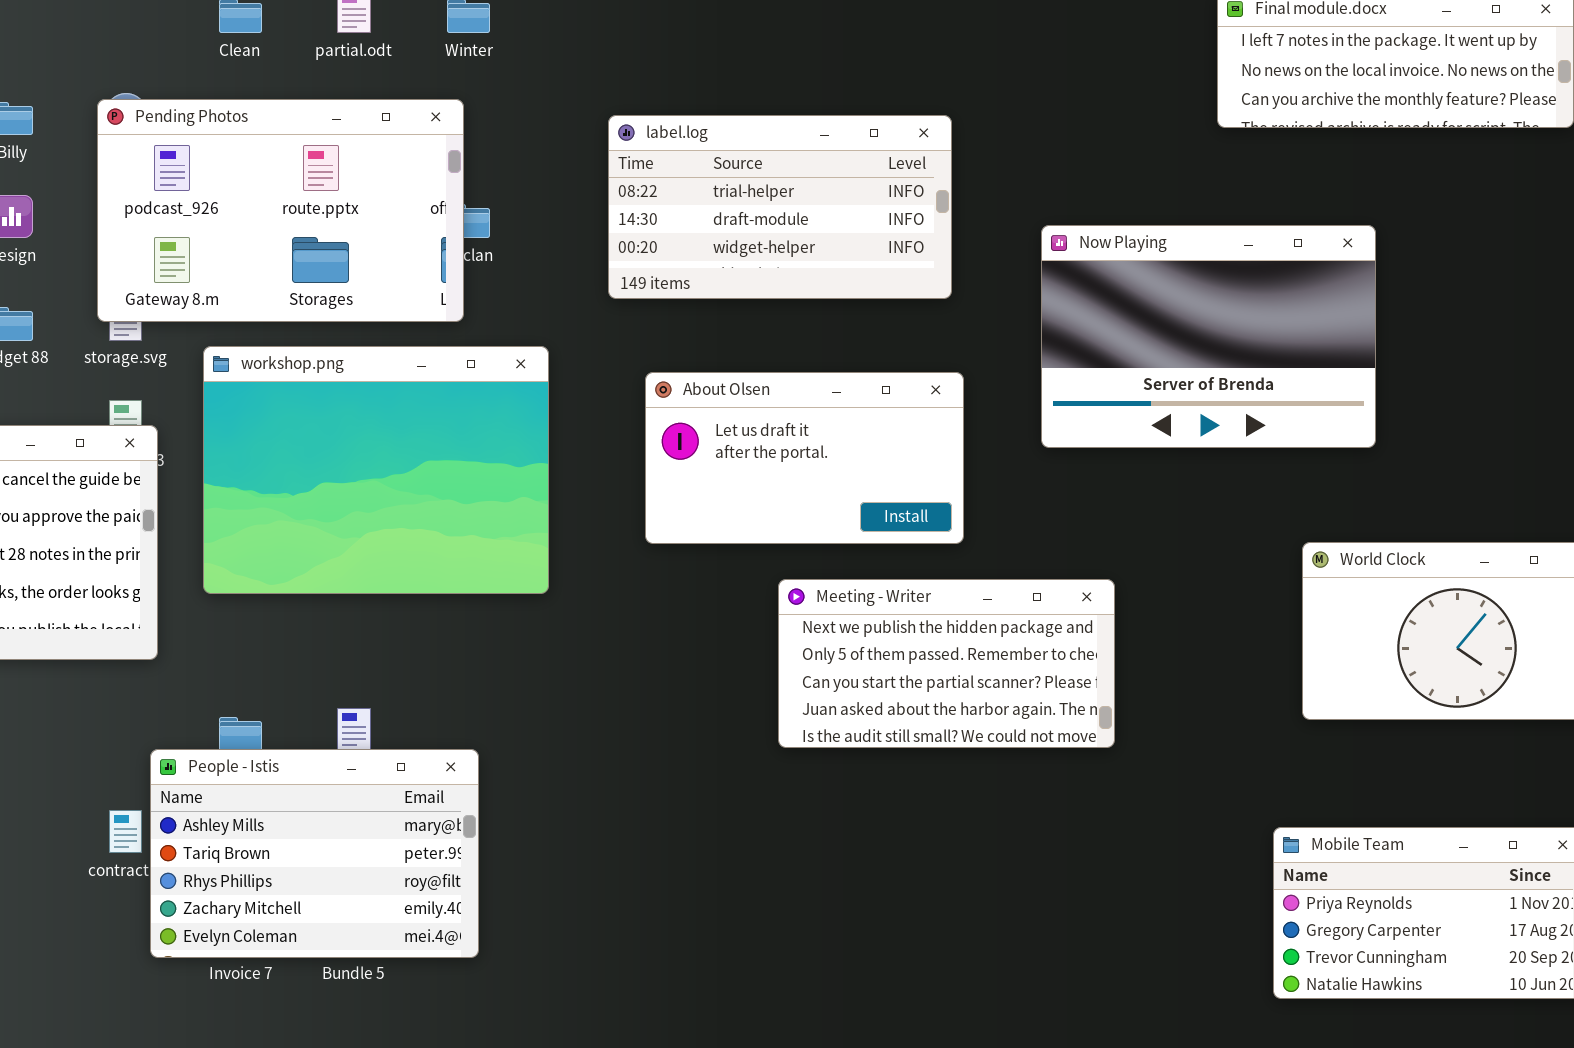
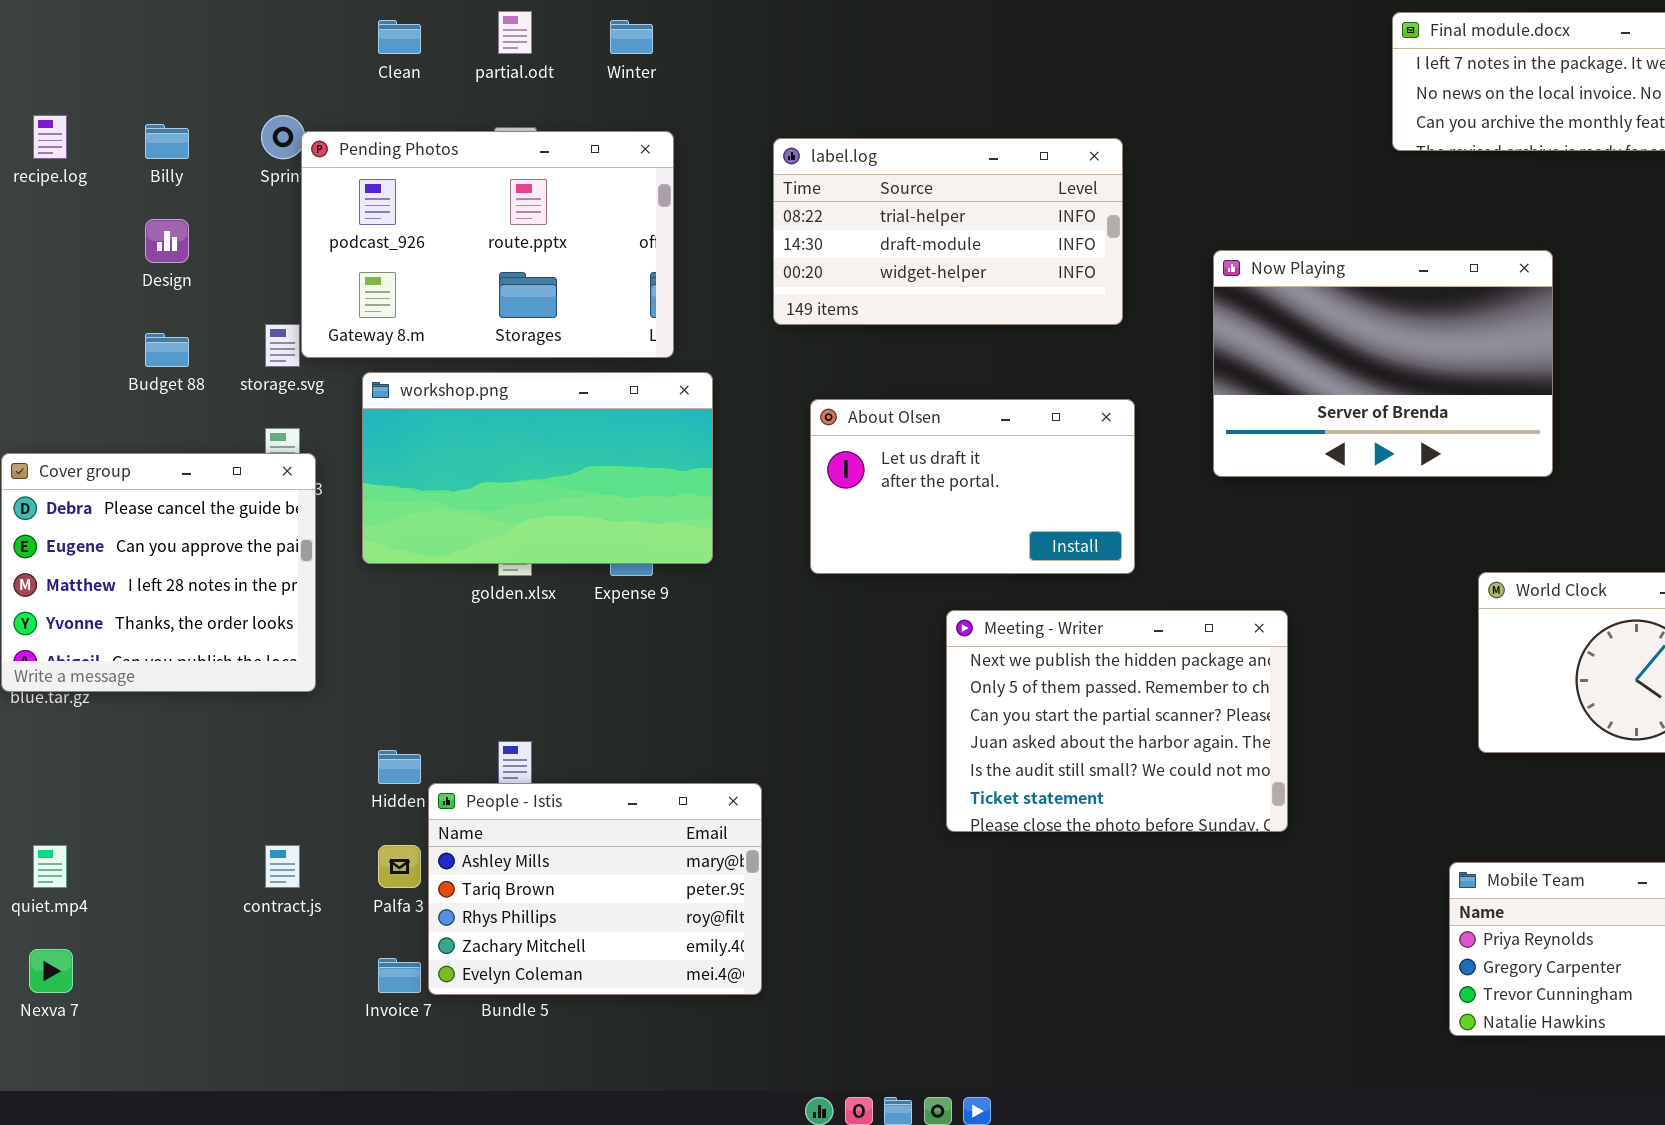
Pending Photos: [97,99,464,322] -> [301,131,674,358], moved
workshop.png: [203,346,549,594] -> [362,372,713,564], resized
Meeting - Writer: [778,579,1115,748] -> [946,610,1288,832], resized
People - Istis: [150,749,479,958] -> [428,783,762,995], moved

